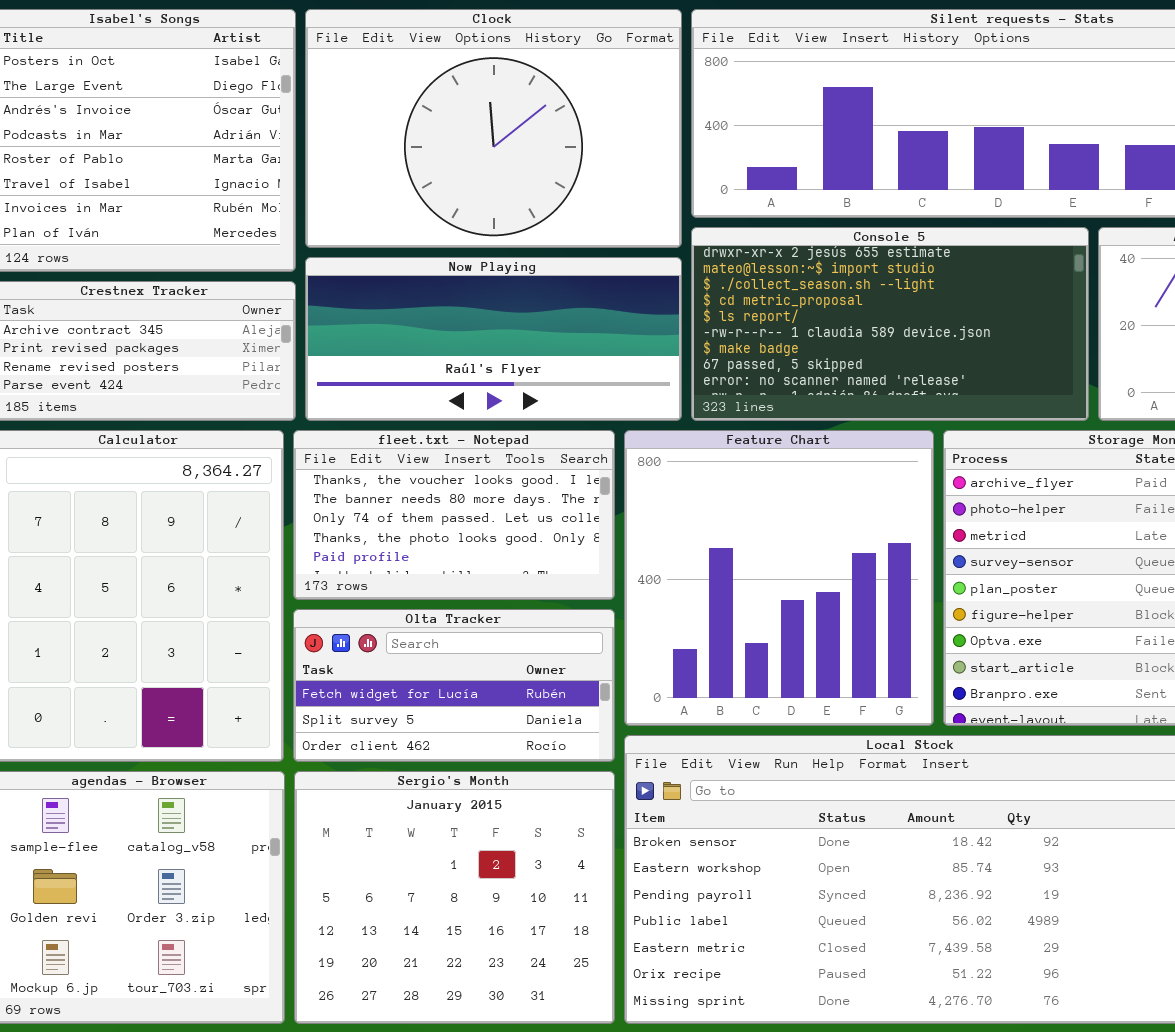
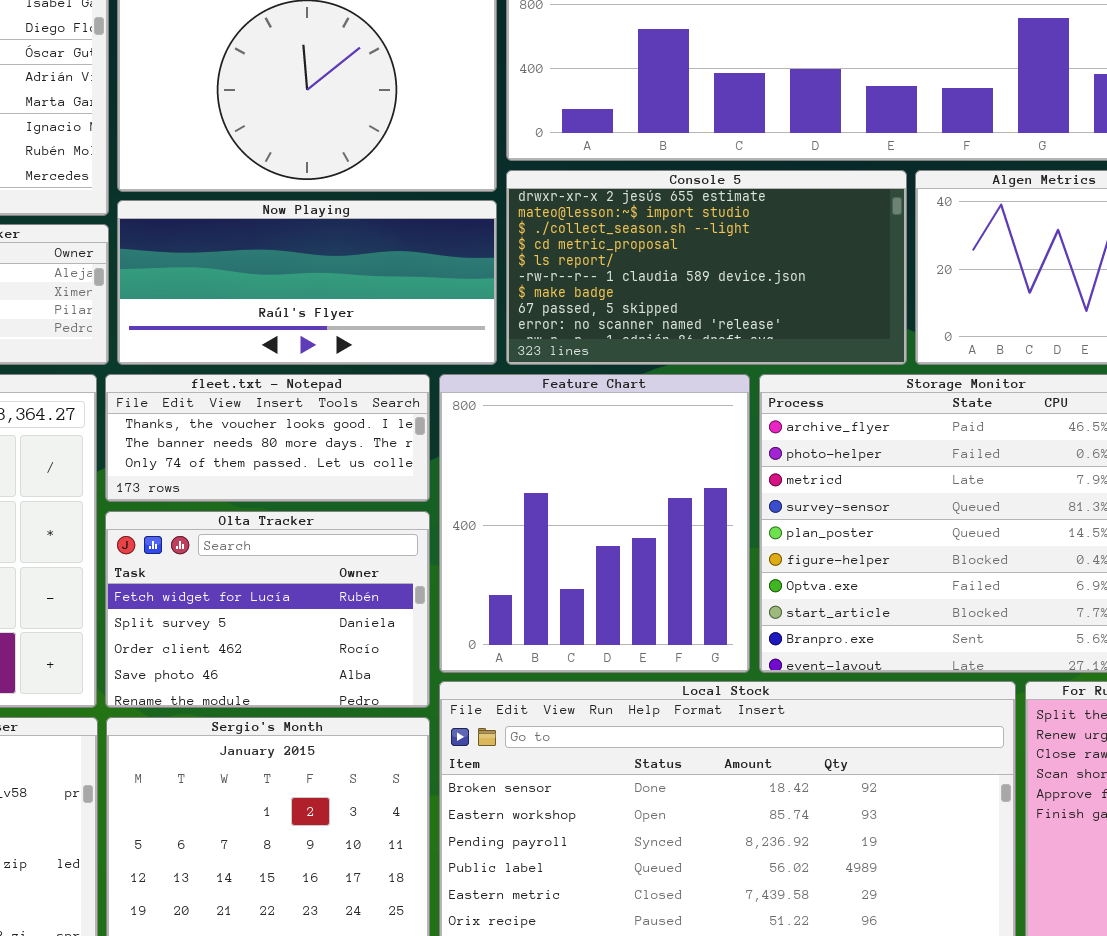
fleet.txt - Notepad: [293,430,615,600] -> [105,374,430,502], resized
Olta Tracker: [293,609,615,762] -> [105,511,430,708], resized

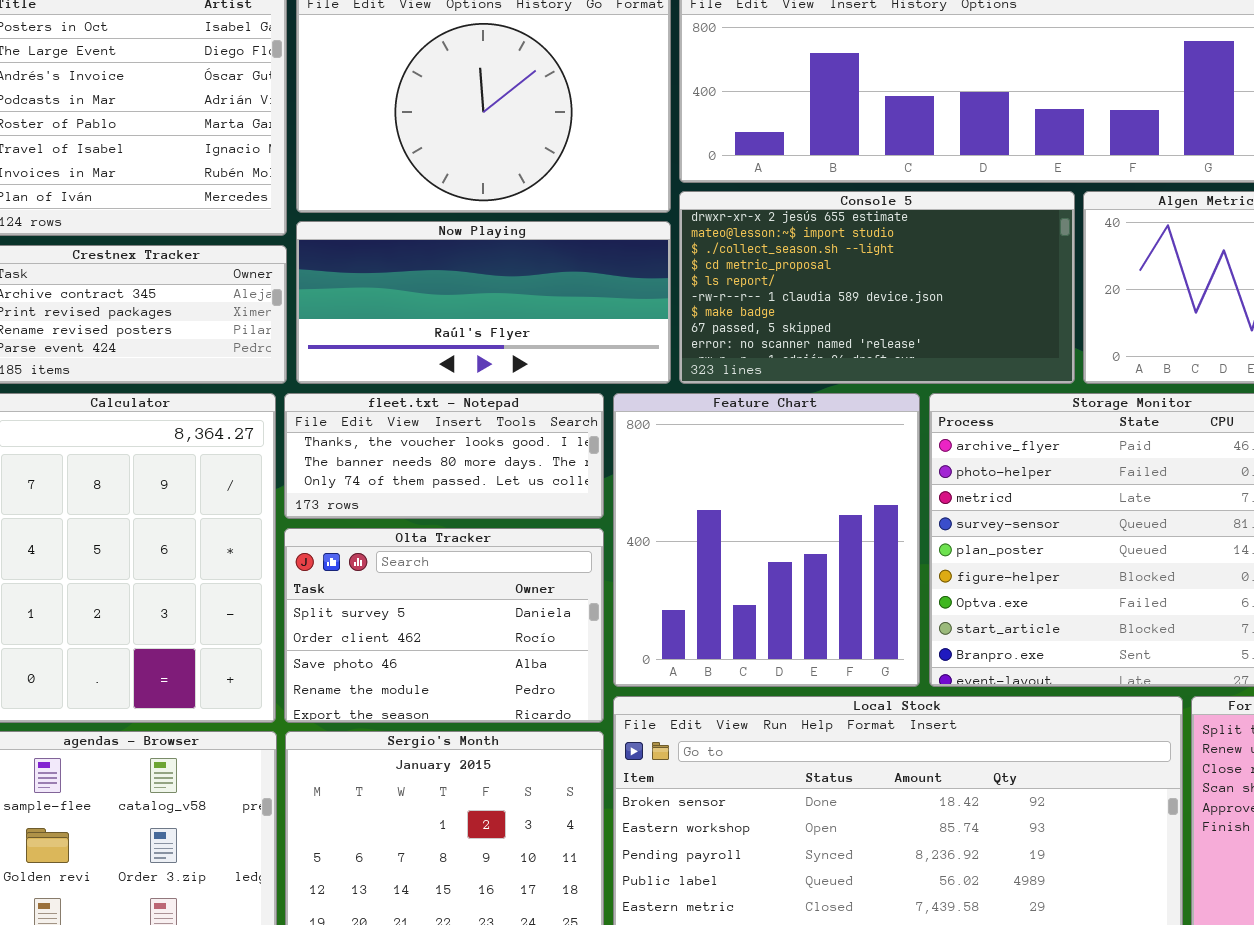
Olta Tracker: [105,511,430,708] -> [284,528,604,723], scrolled down 1 row

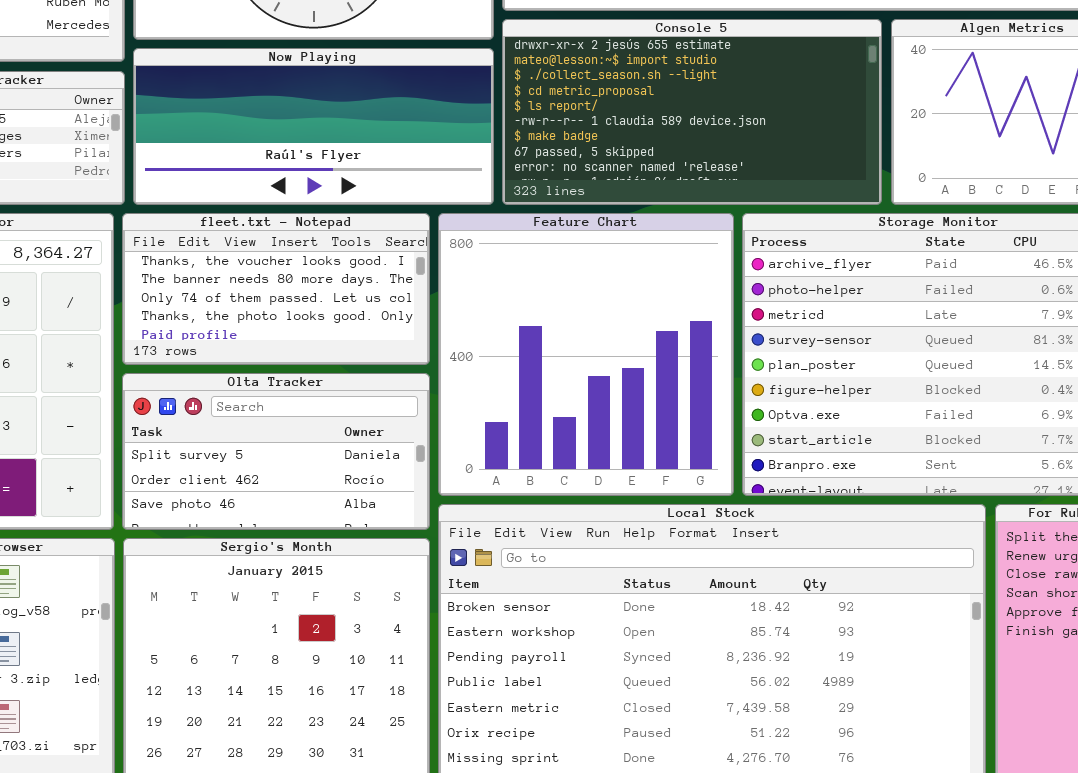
fleet.txt - Notepad: [284,393,604,519] -> [122,213,430,365], resized
Olta Tracker: [284,528,604,723] -> [122,373,430,530], resized

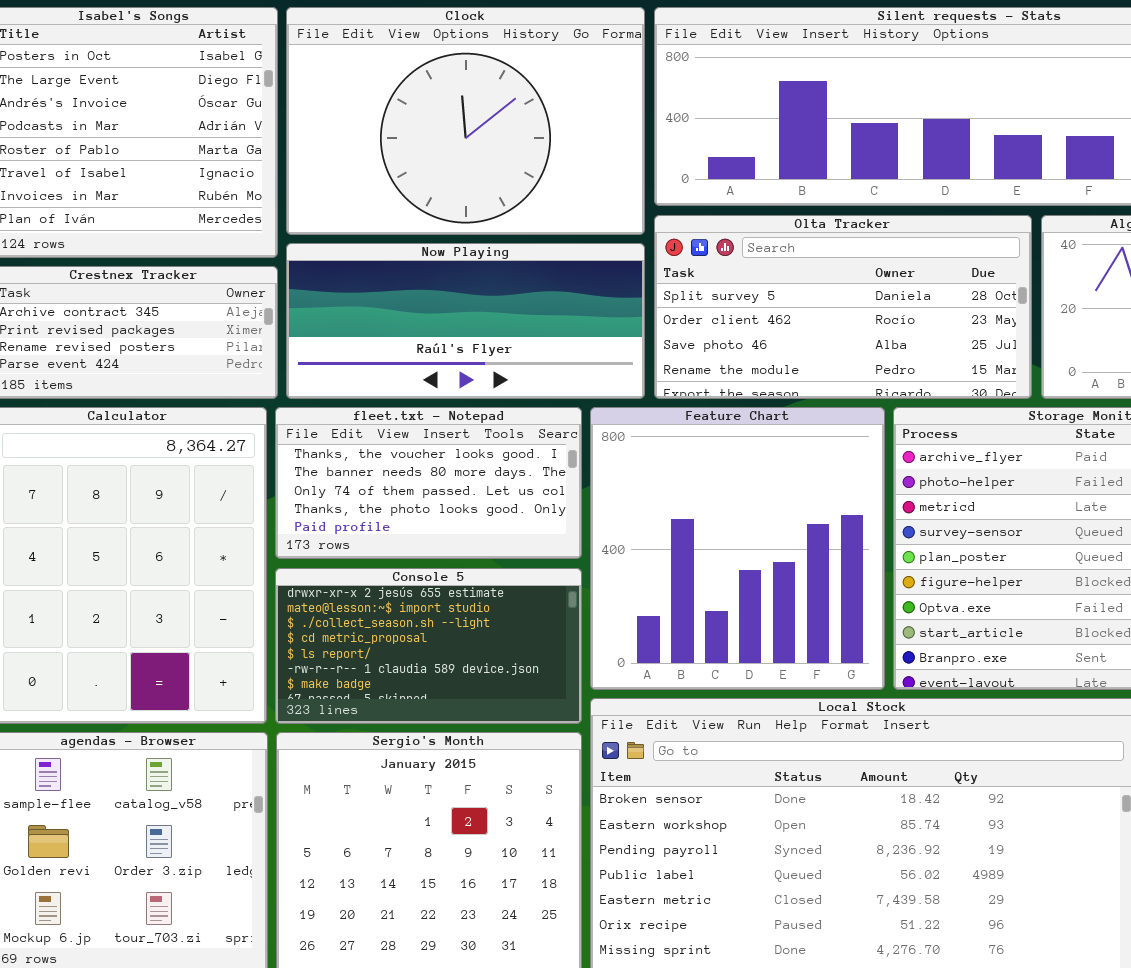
Console 5: [502,19,882,205] -> [275,568,582,724], moved, resized
Olta Tracker: [122,373,430,530] -> [654,215,1032,399], moved, resized

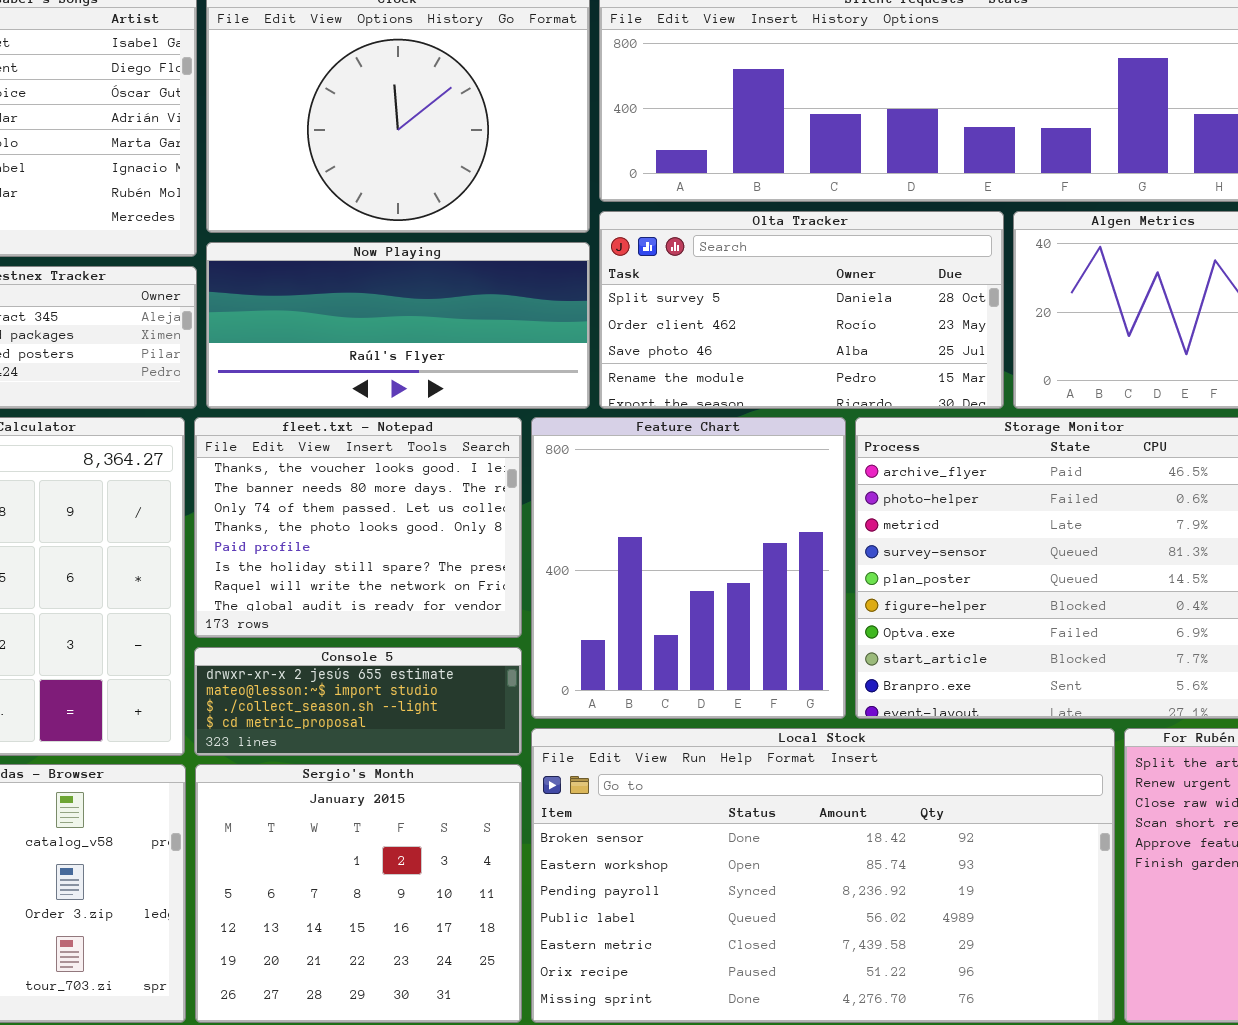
fleet.txt - Notepad: [275,407,582,559] -> [194,417,522,638], resized
Console 5: [275,568,582,724] -> [194,647,522,756], resized

